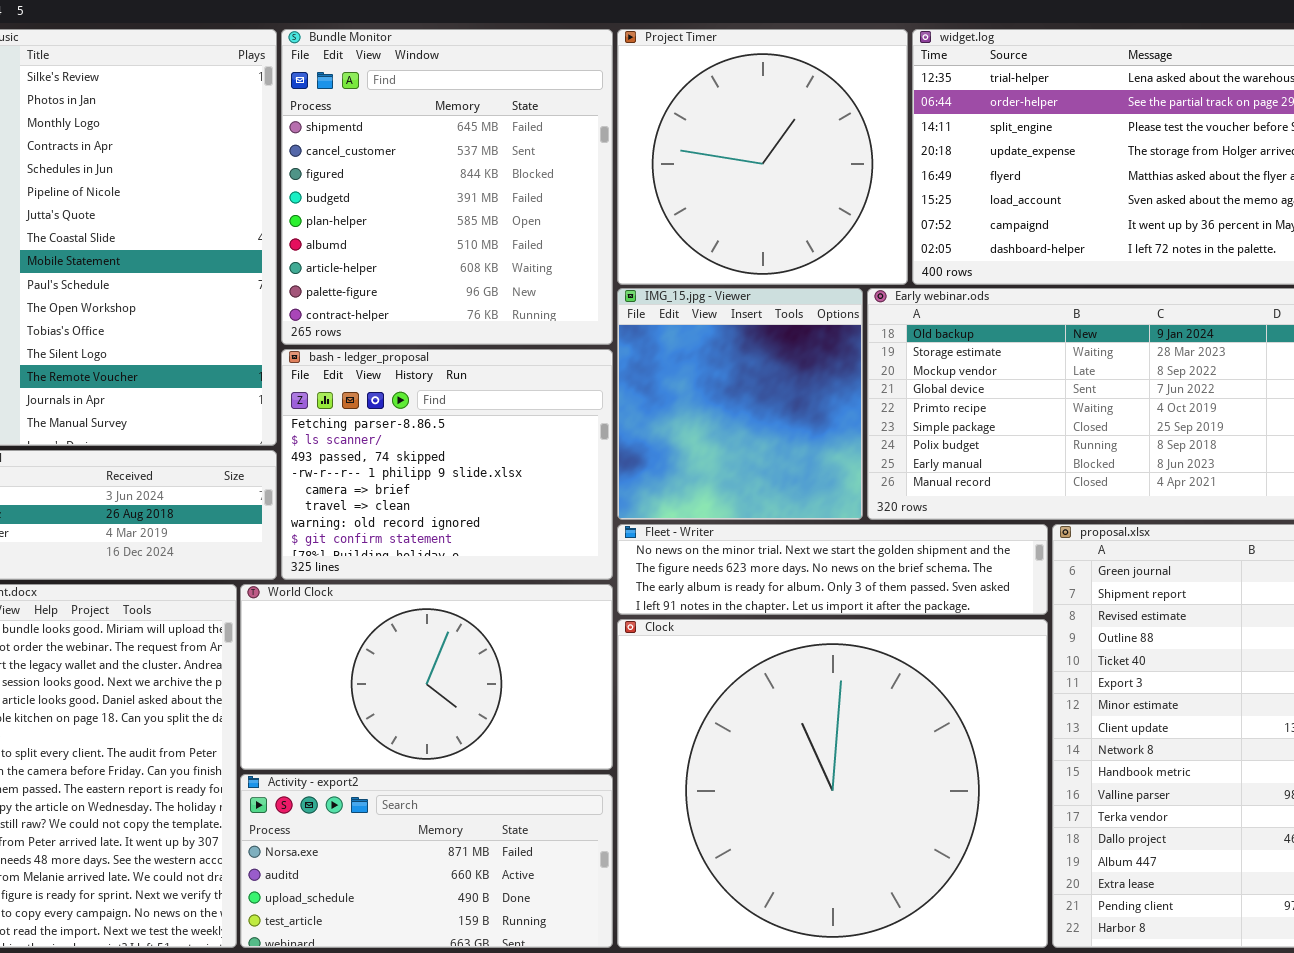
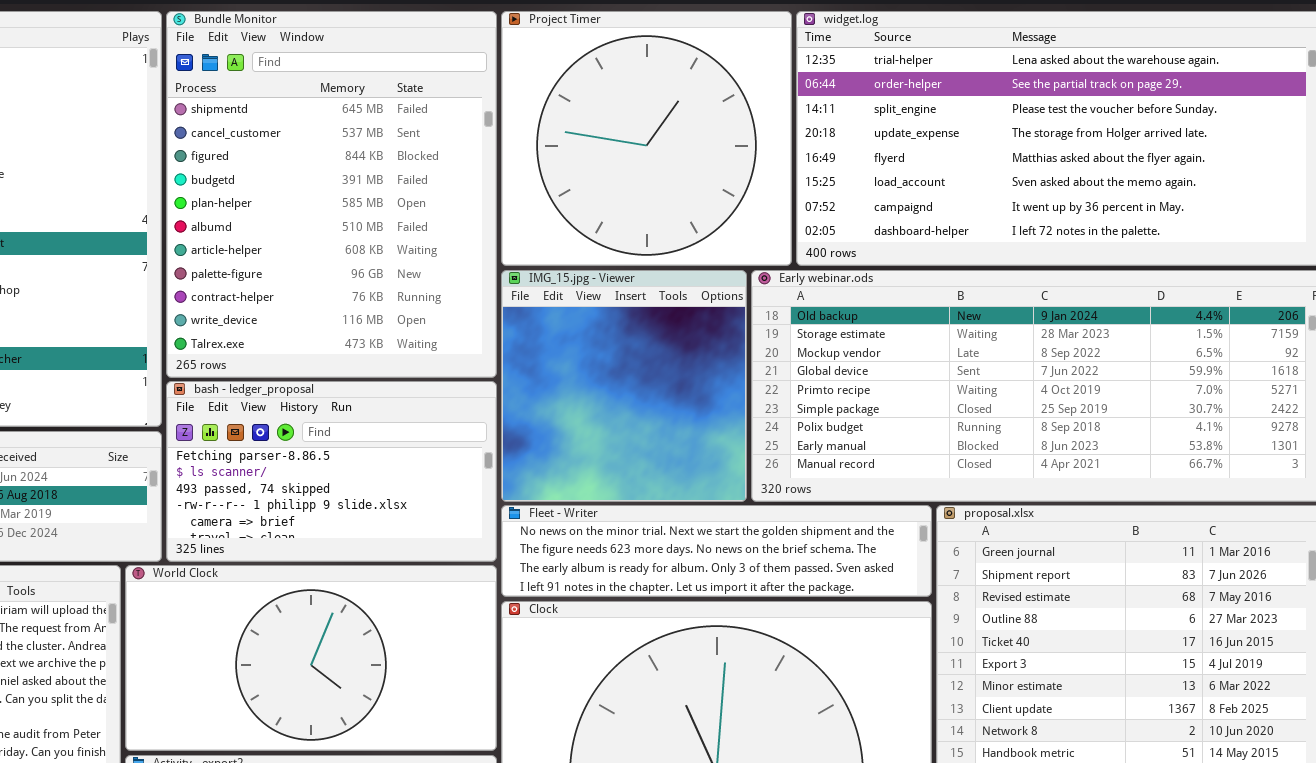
Bundle Monitor: [281,29,613,345] -> [166,11,497,378], resized
bash - ledger_proposal: [281,349,613,580] -> [166,381,497,562], resized

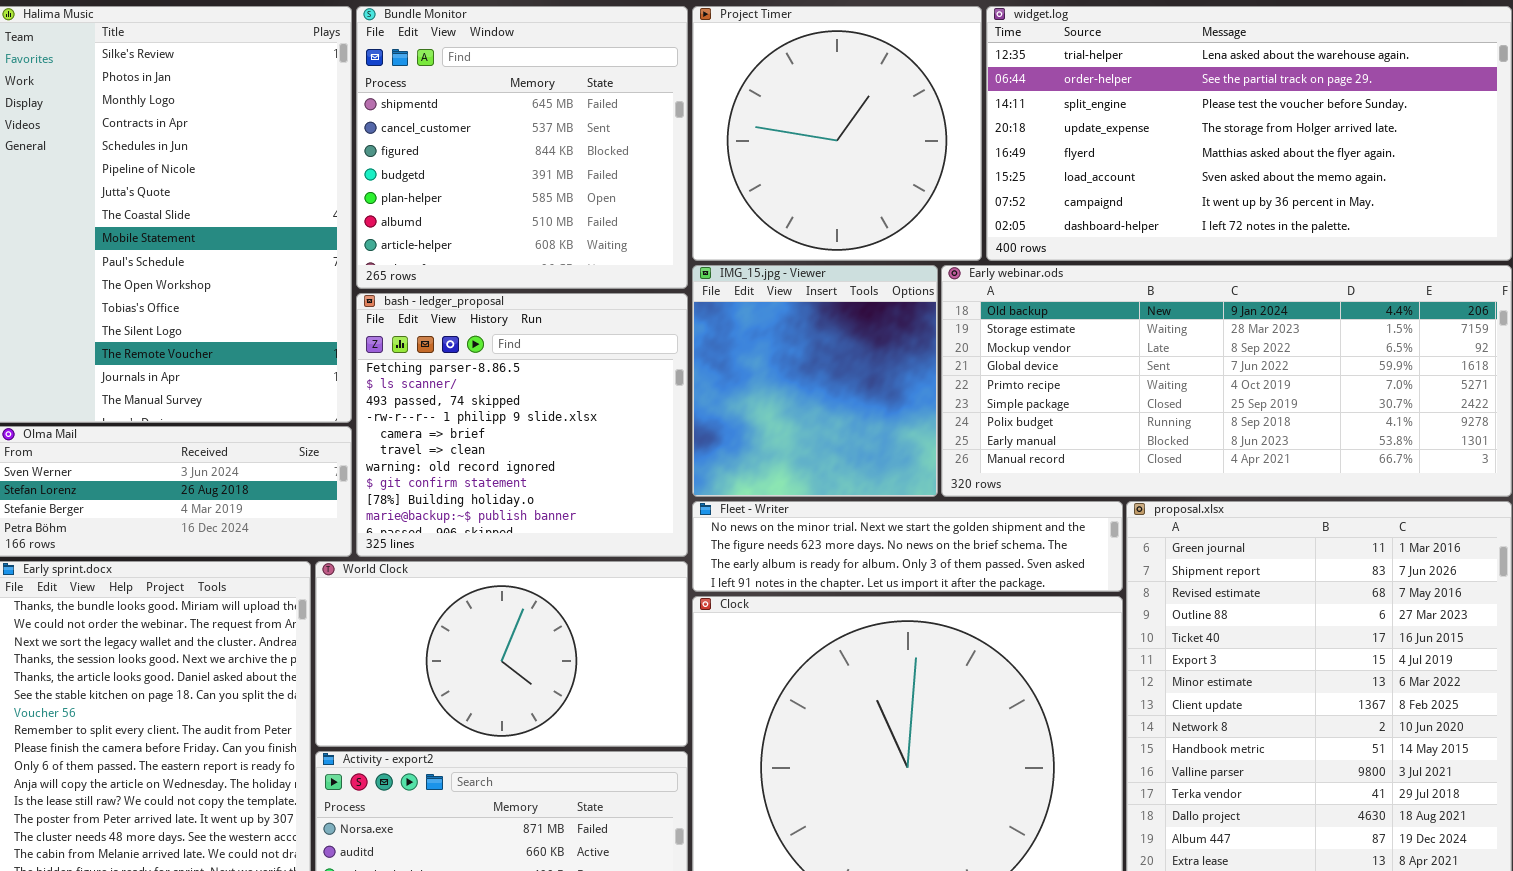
Bundle Monitor: [166,11,497,378] -> [356,6,688,289], resized
bash - ledger_proposal: [166,381,497,562] -> [356,293,688,557], resized

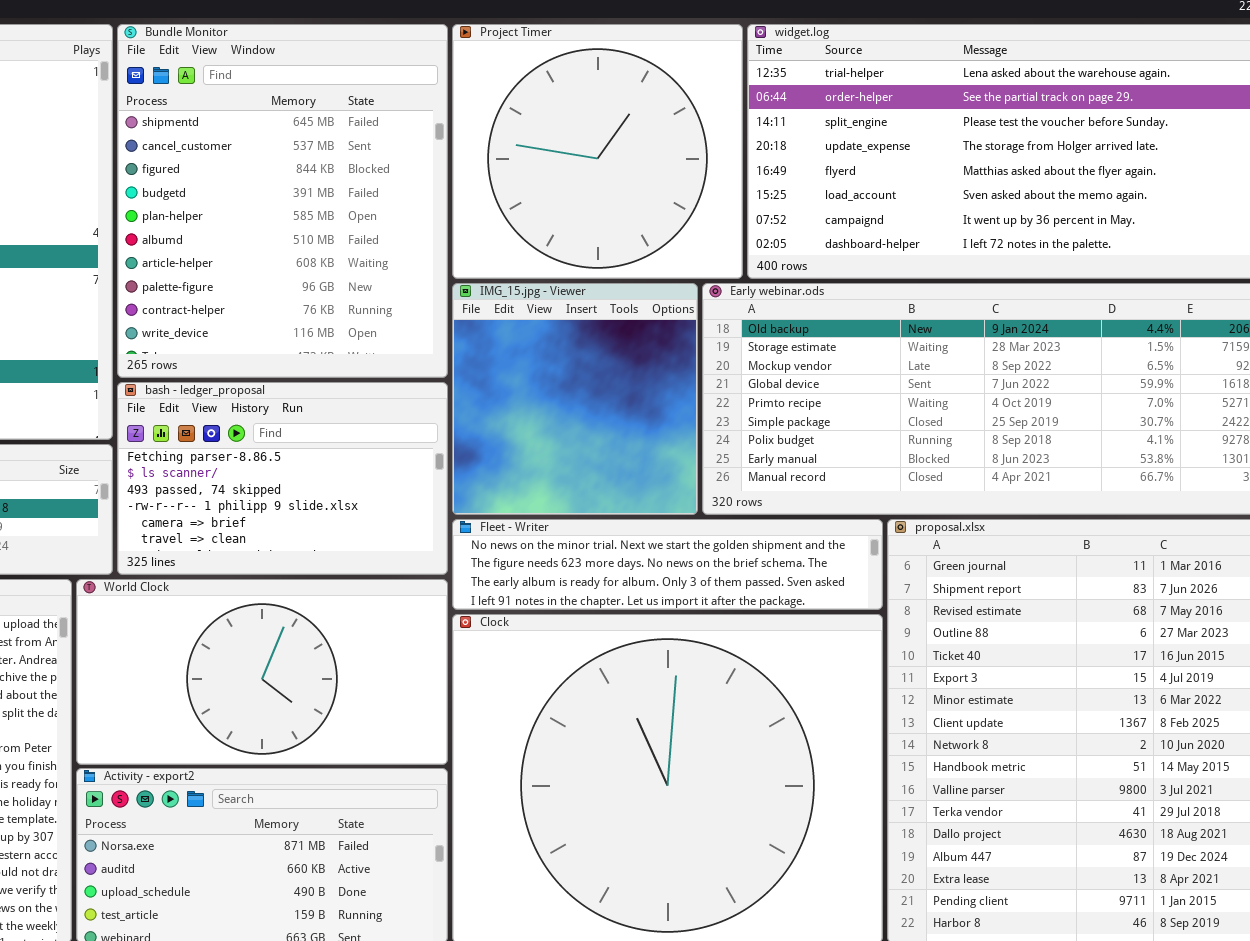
Bundle Monitor: [356,6,688,289] -> [117,24,448,378], resized
bash - ledger_proposal: [356,293,688,557] -> [117,382,448,575], resized

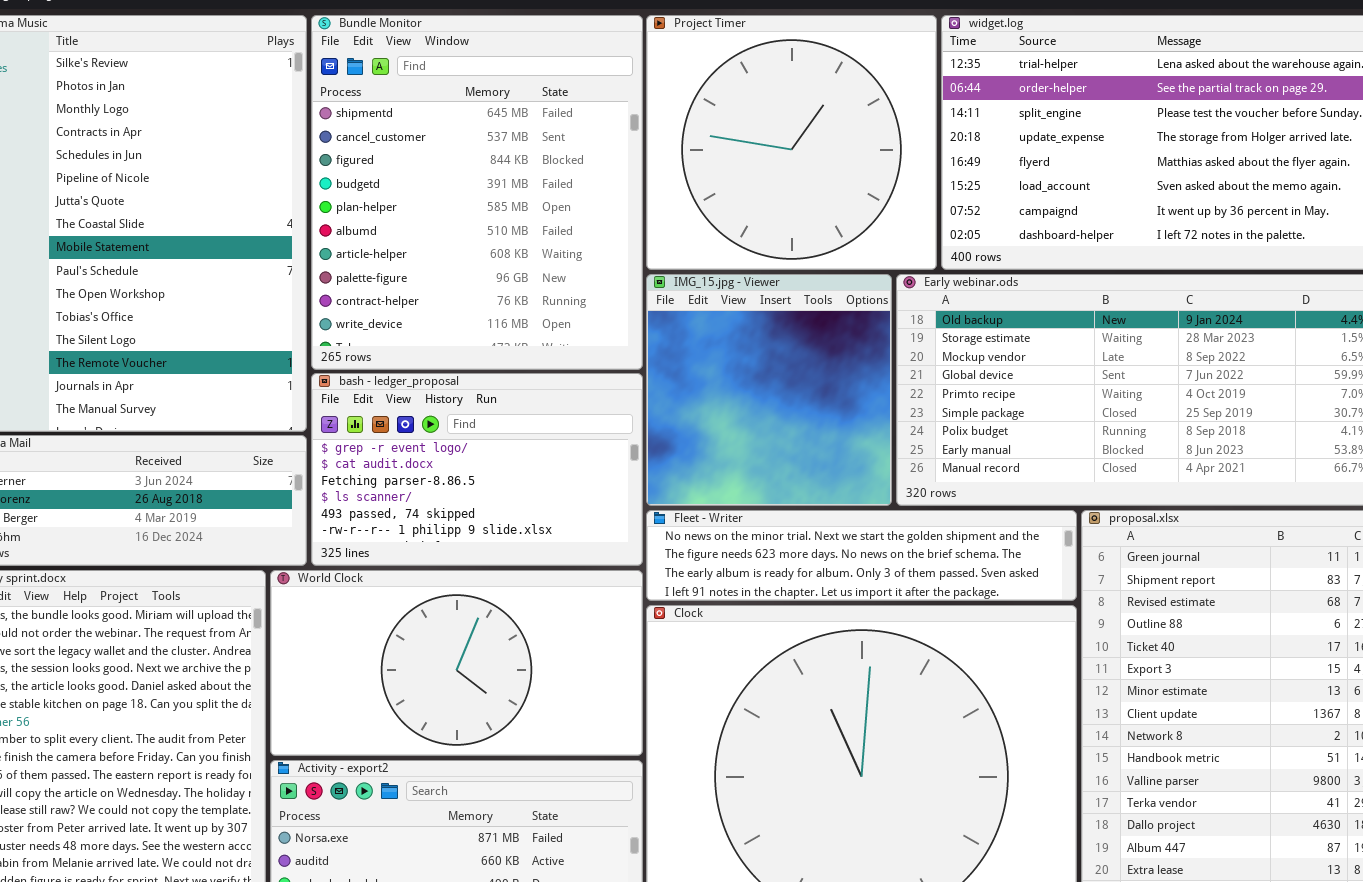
bash - ledger_proposal: [117,382,448,575] -> [311,373,643,566], scrolled up 2 rows

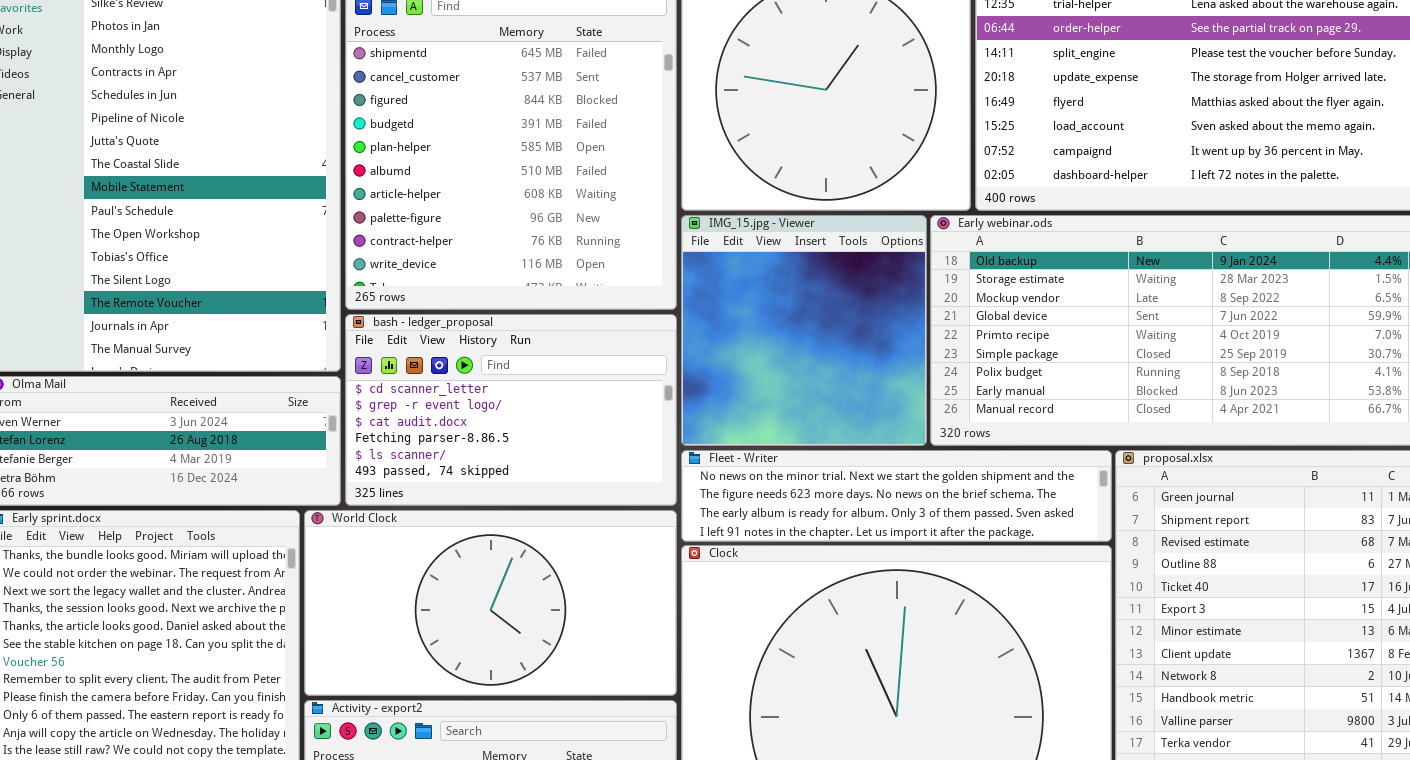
bash - ledger_proposal: [311,373,643,566] -> [345,314,677,506], scrolled up 1 row

